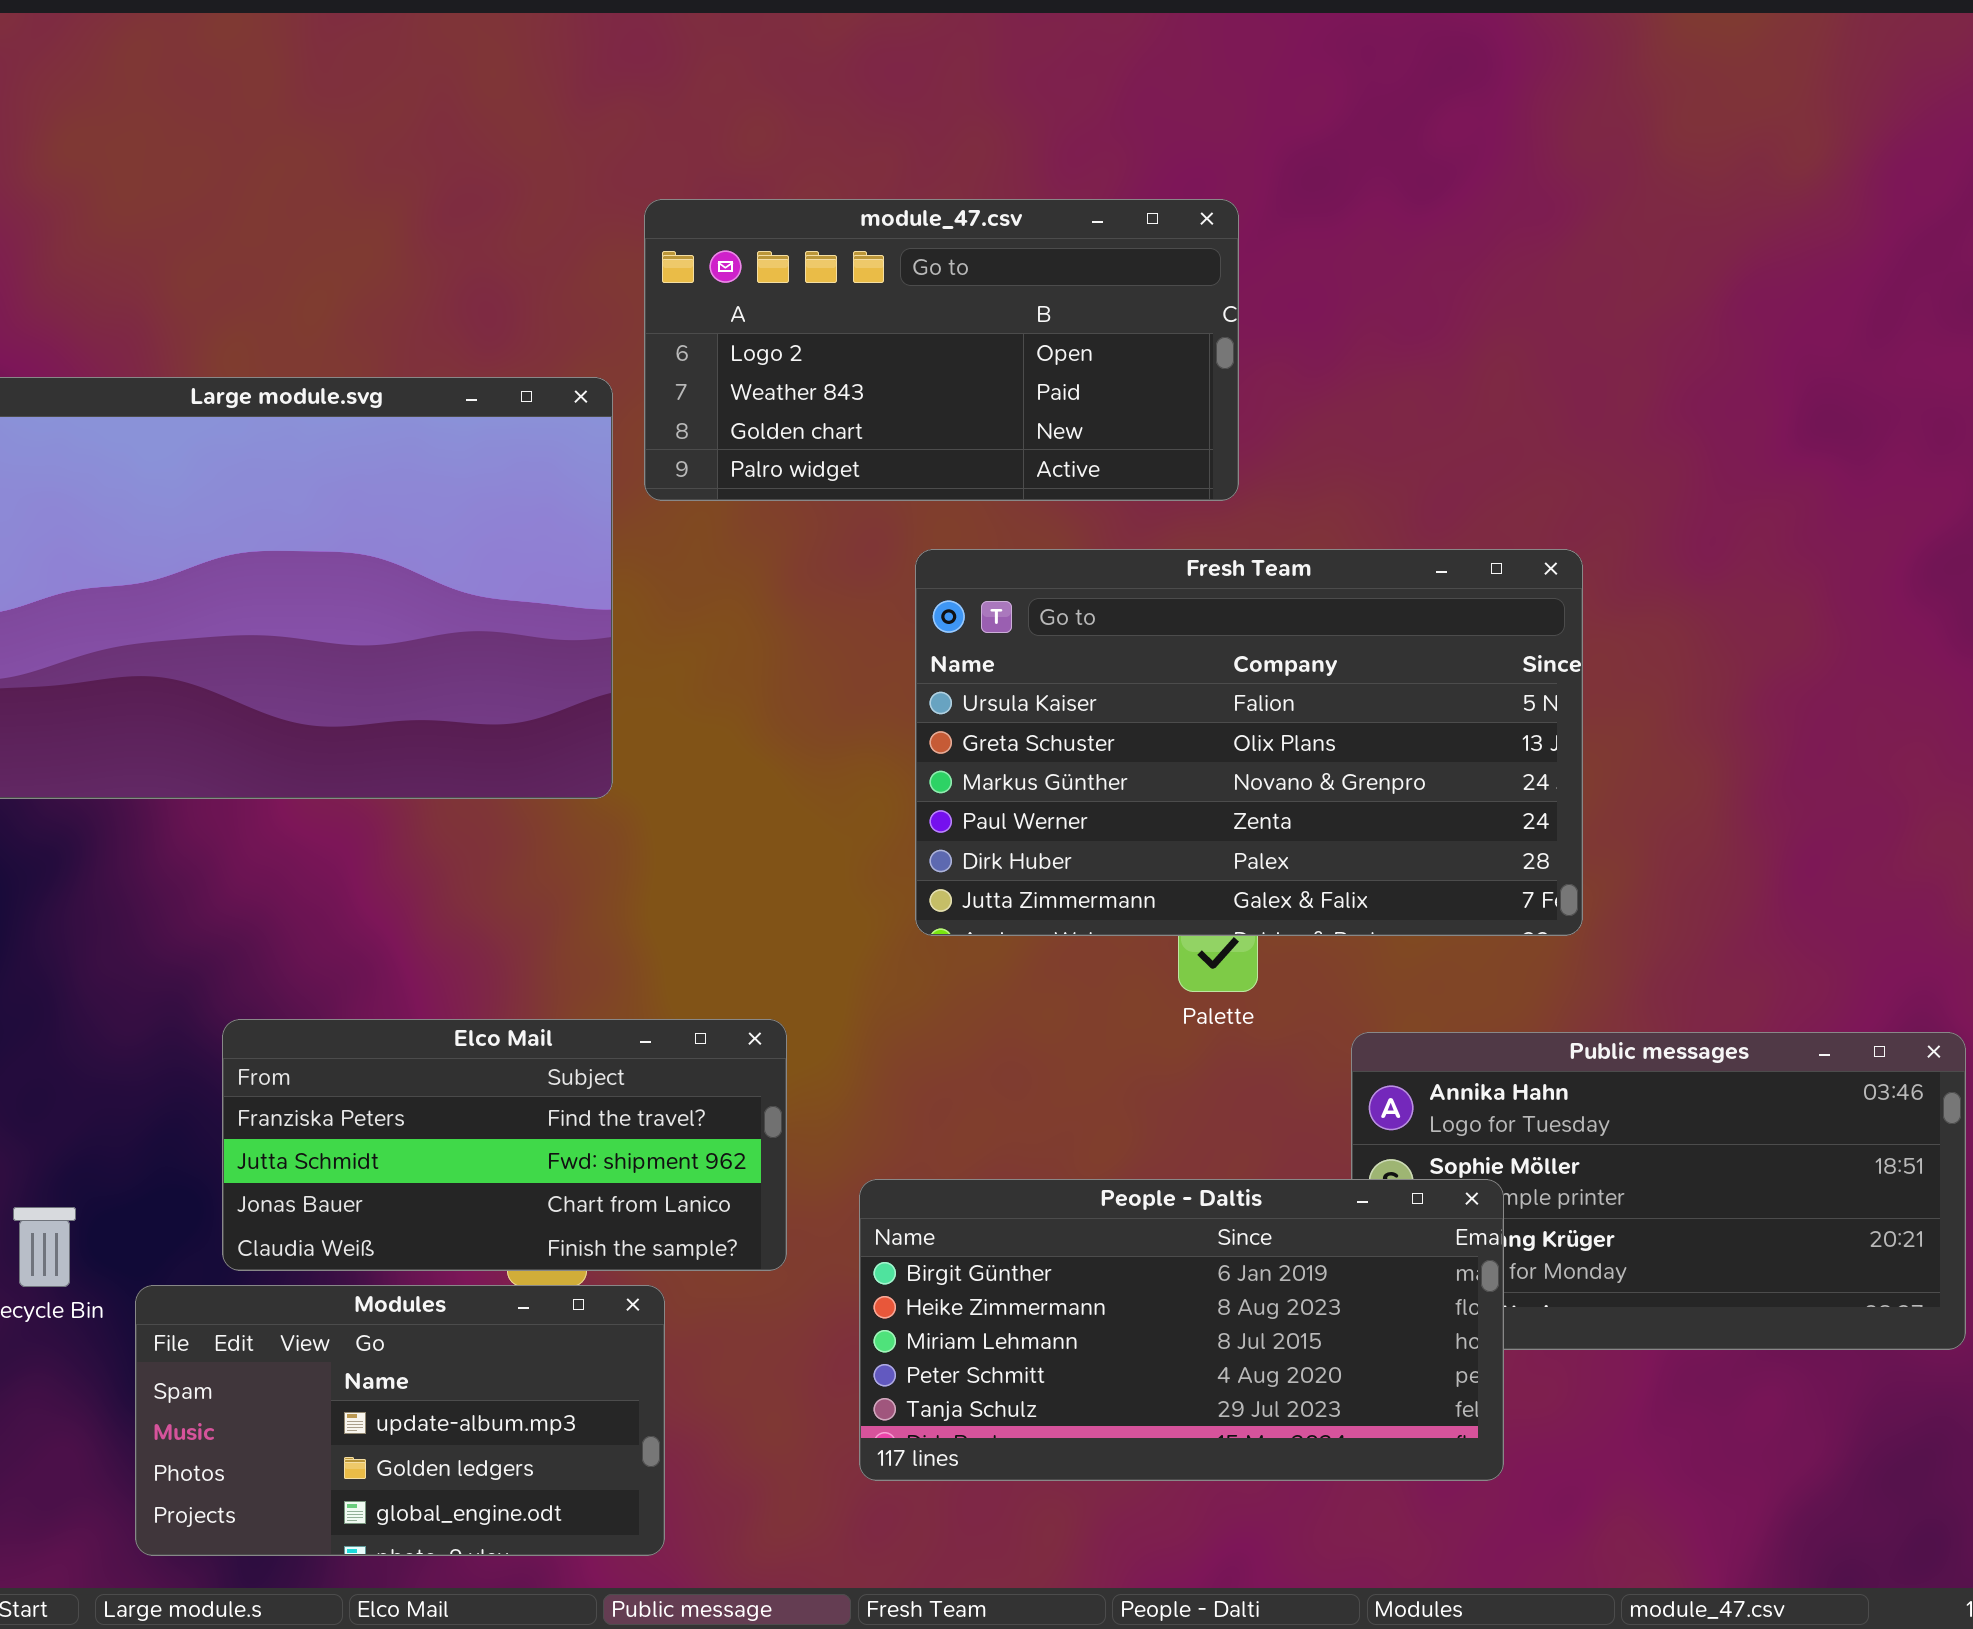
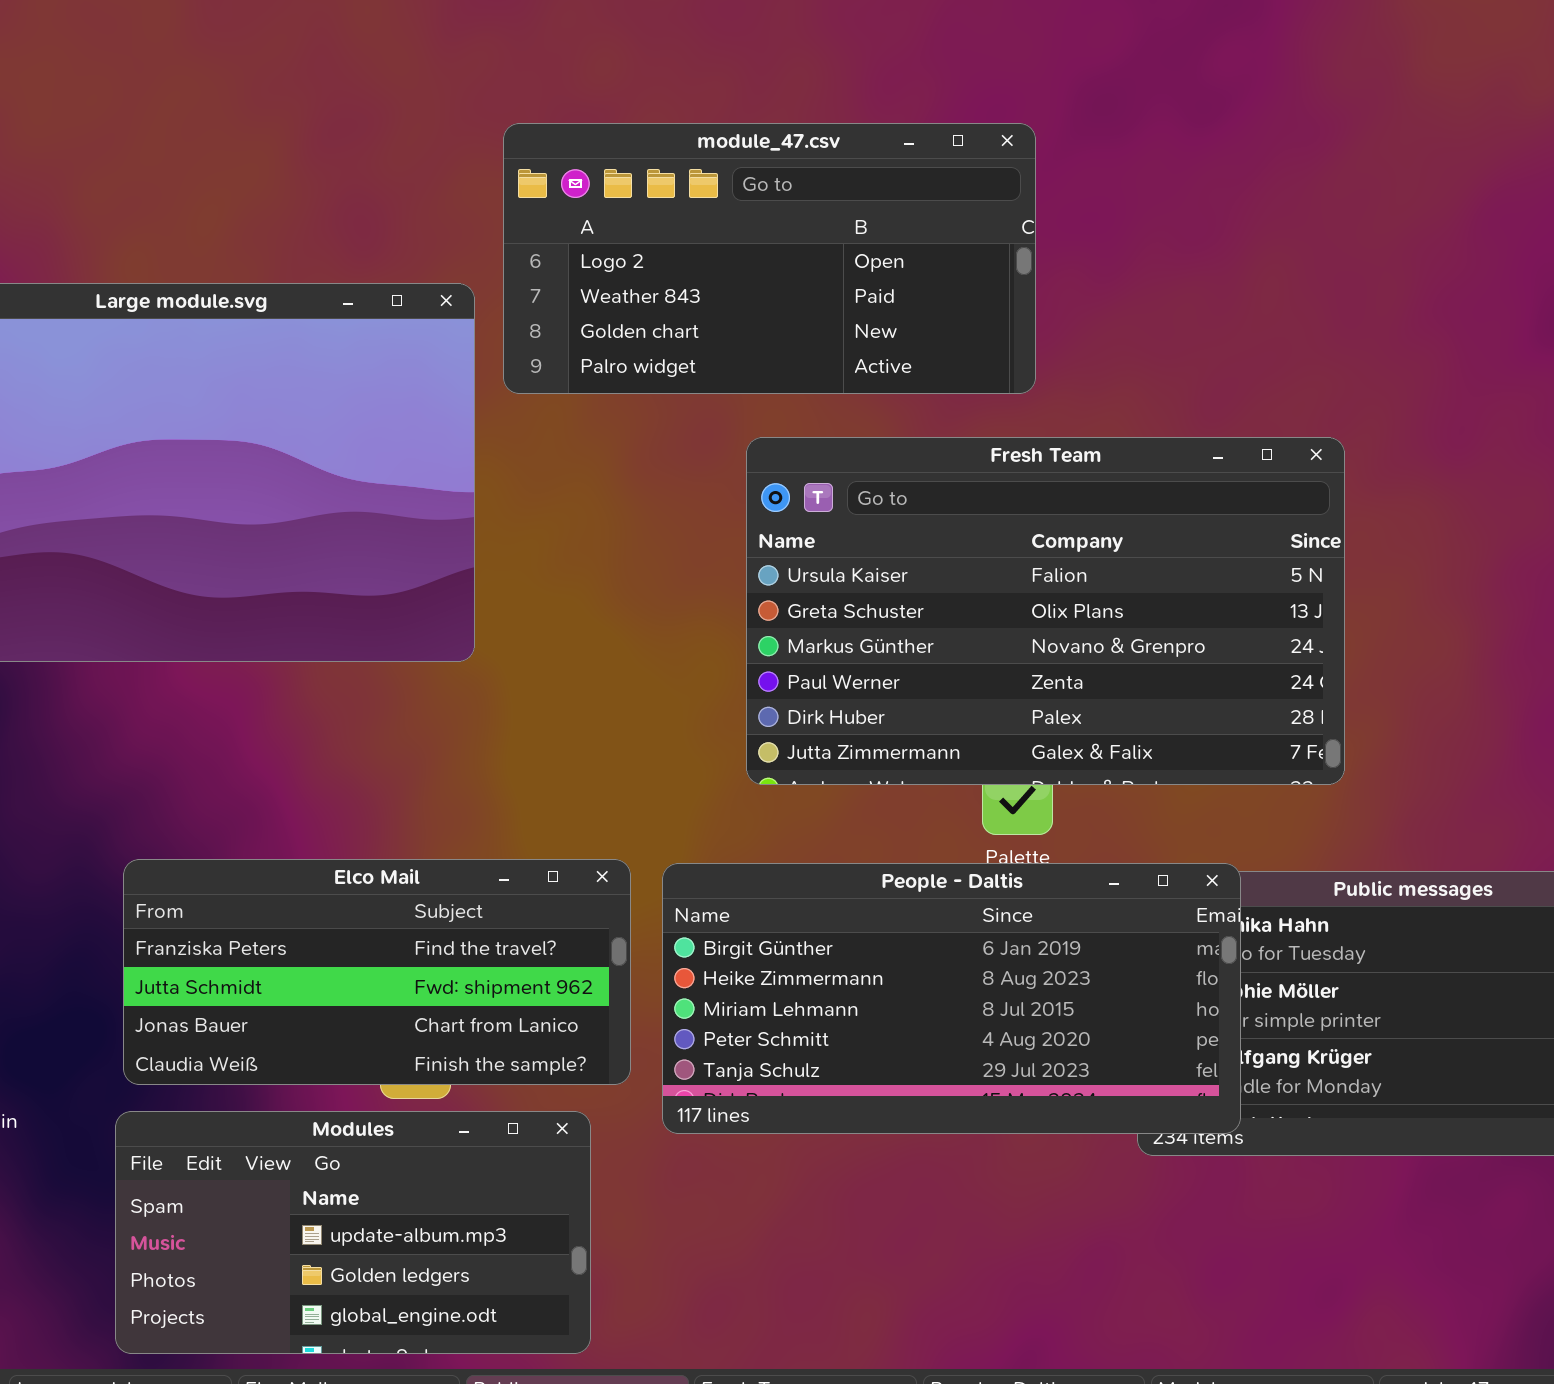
People - Daltis: [859,1179,1504,1481] -> [662,863,1241,1134], moved
Modules: [135,1285,665,1556] -> [115,1111,591,1354], moved

